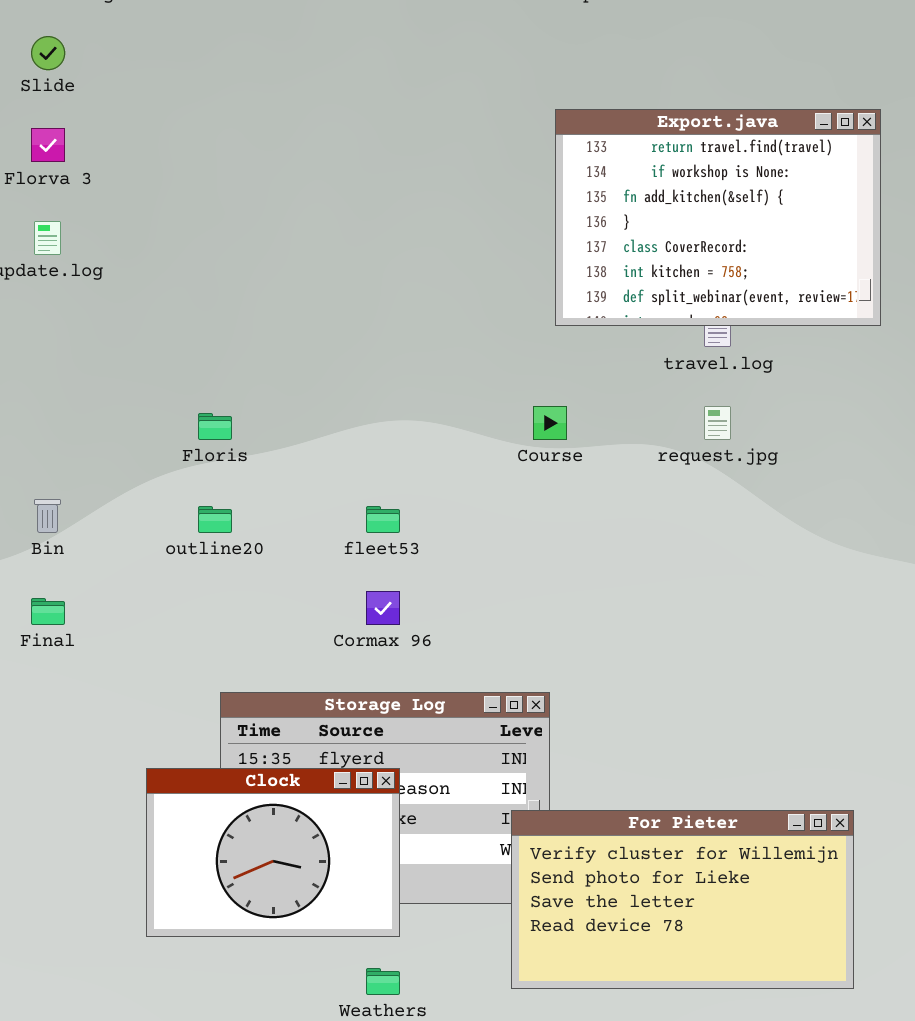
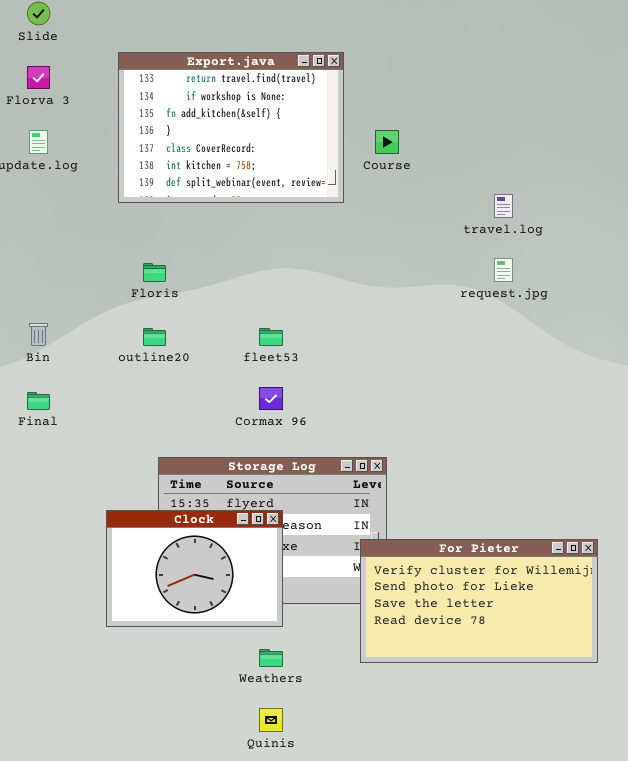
Export.java: [555,109,881,326] -> [118,52,344,203], moved
Course: [533,406,567,440] -> [375,130,399,154], moved

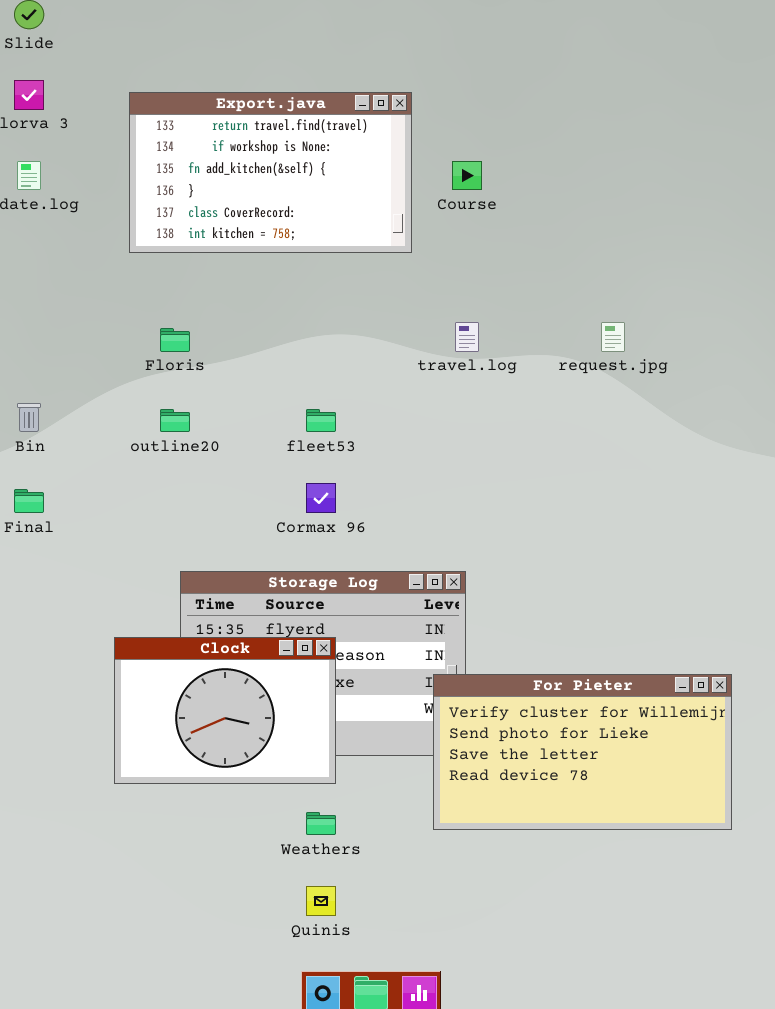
Export.java: [118,52,344,203] -> [129,92,412,253], resized
travel.log: [494,194,513,218] -> [455,322,479,352], moved

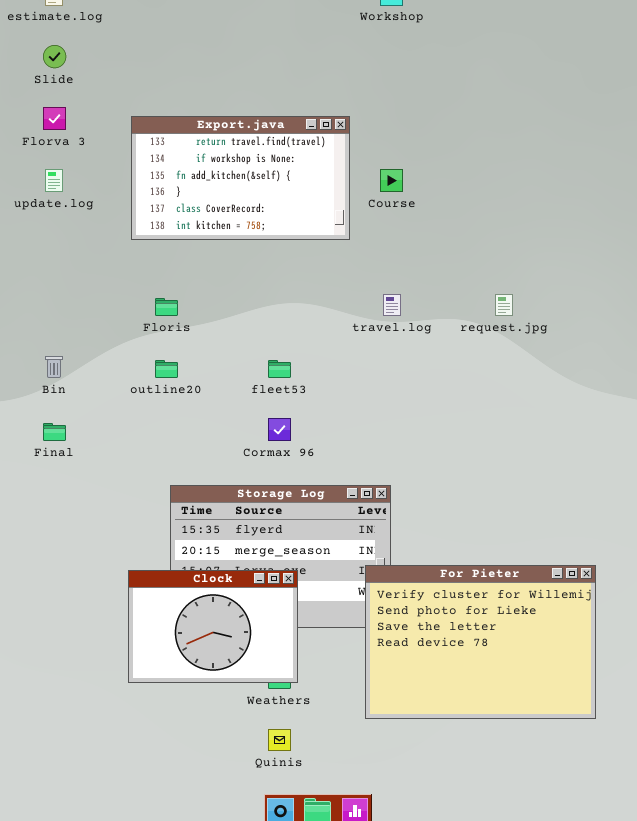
Clock: [114,637,336,784] -> [128,570,298,683], moved
For Pieter: [433,674,732,830] -> [365,565,596,719], resized

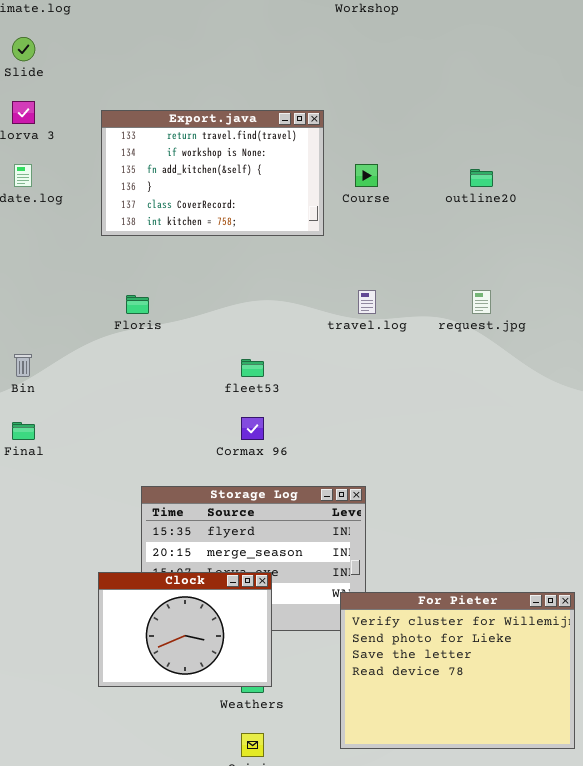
outline20: [155,360,178,378] -> [470,169,493,187], moved
For Pieter: [365,565,596,719] -> [340,592,575,749], moved

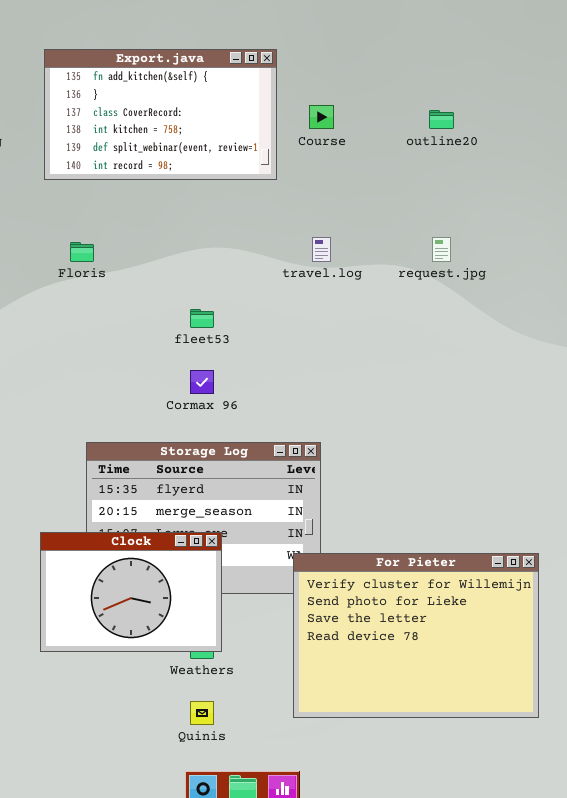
Export.java: [101,110,324,236] -> [44,49,277,180], scrolled down 2 rows

